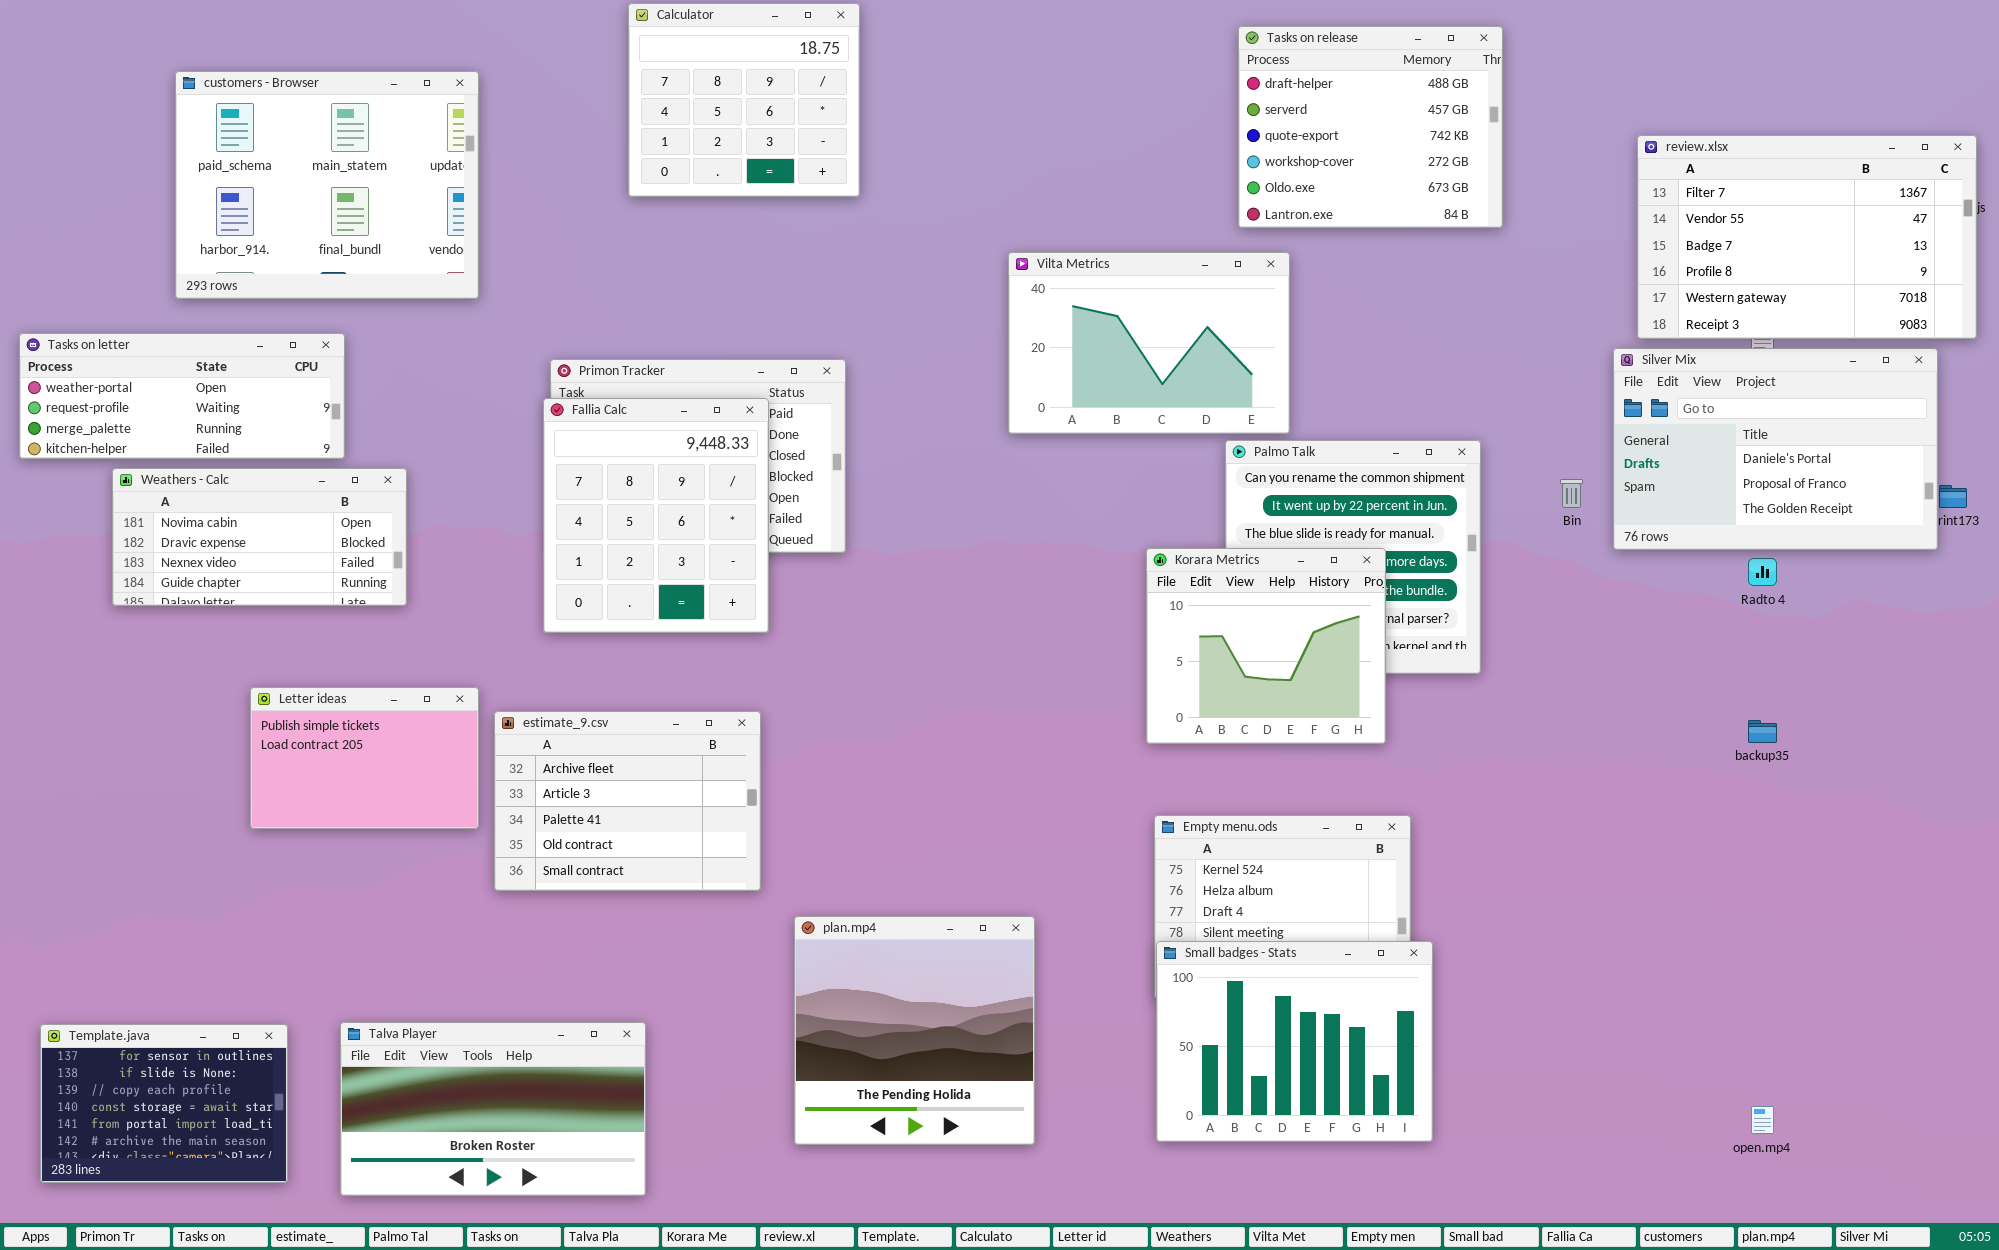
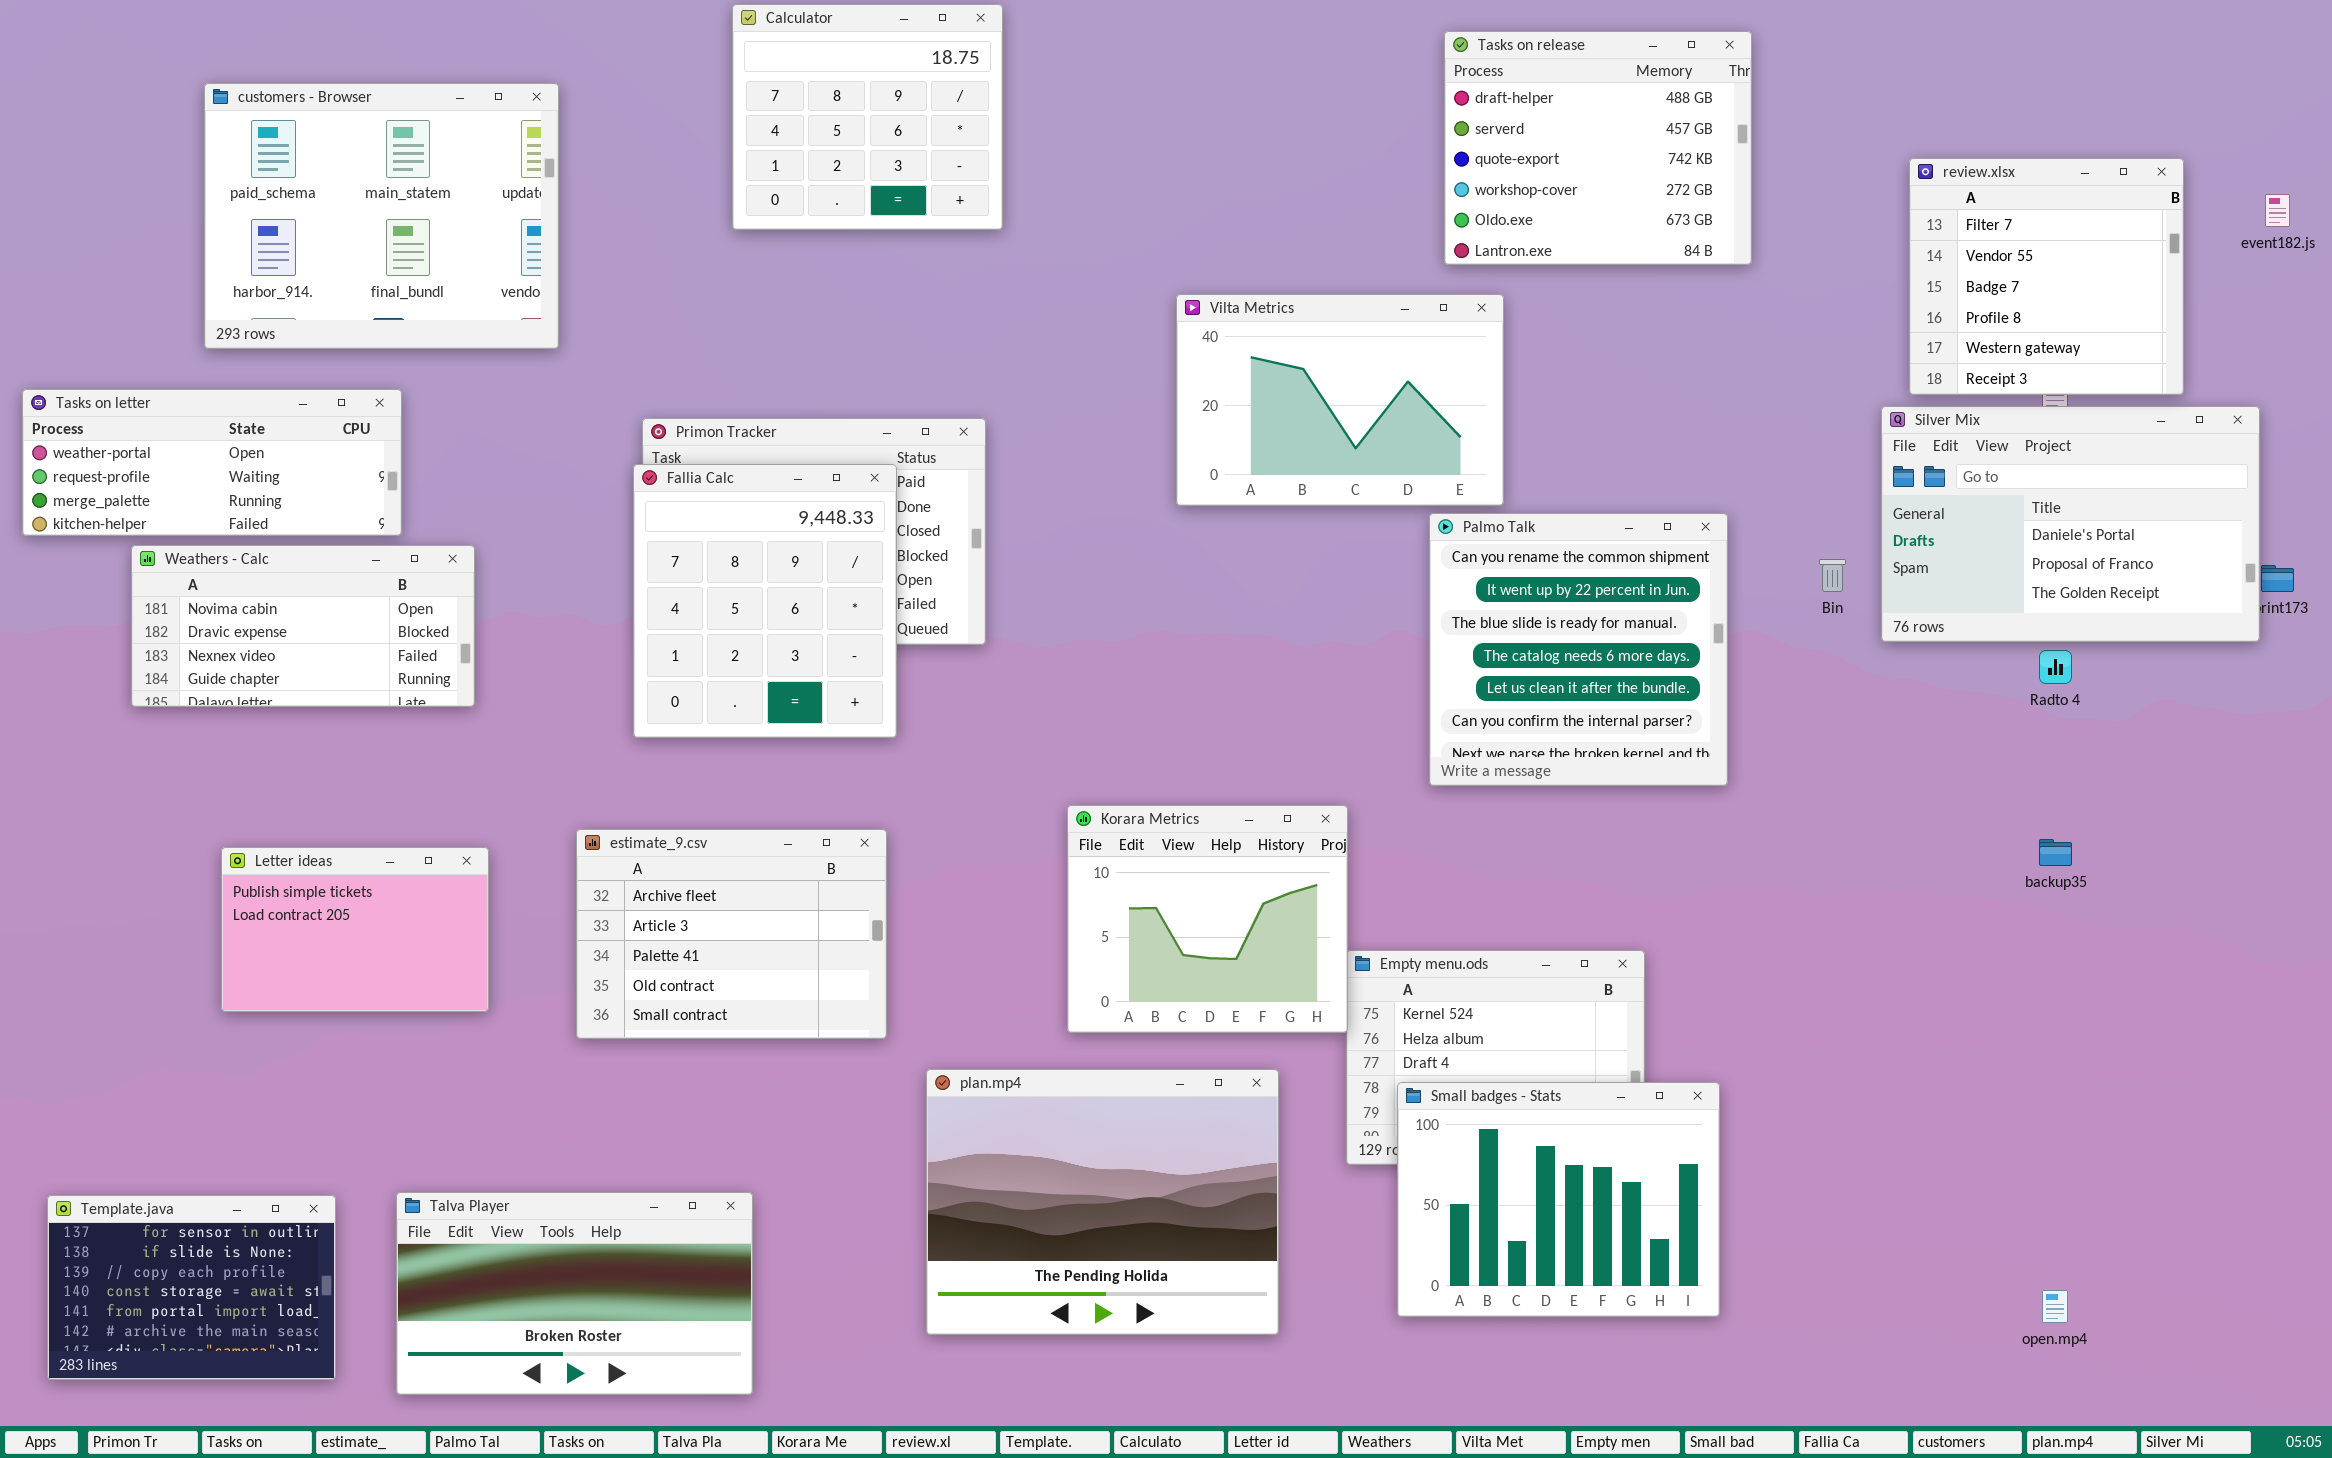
review.xlsx: [1637,135,1977,339] -> [1909,158,2184,395], resized
Korara Metrics: [1146,548,1386,744] -> [1067,805,1348,1033], moved
Letter ideas: [250,687,479,829] -> [221,847,489,1012], moved
plan.mp4: [794,916,1035,1145] -> [926,1069,1279,1335], resized
Small badges - Stats: [1156,941,1433,1142] -> [1397,1082,1720,1317], moved

